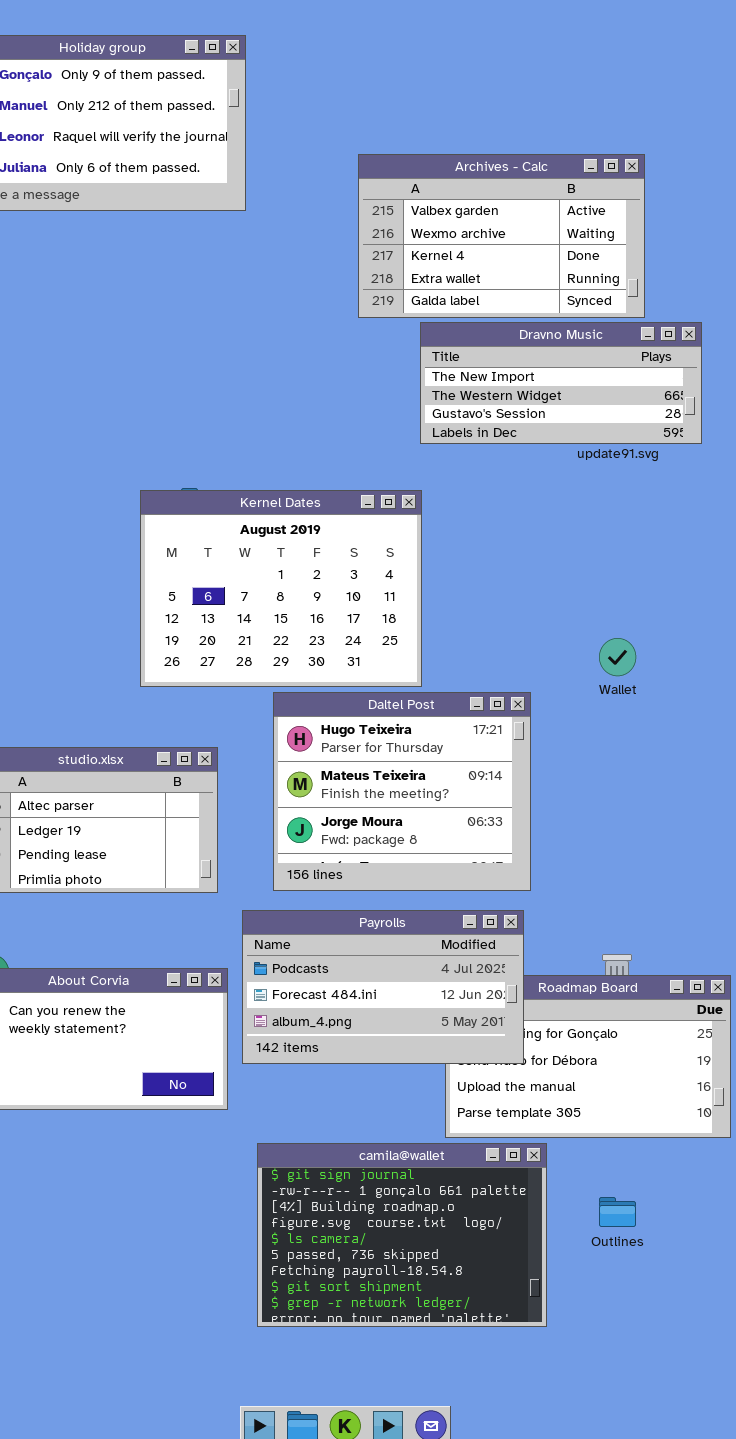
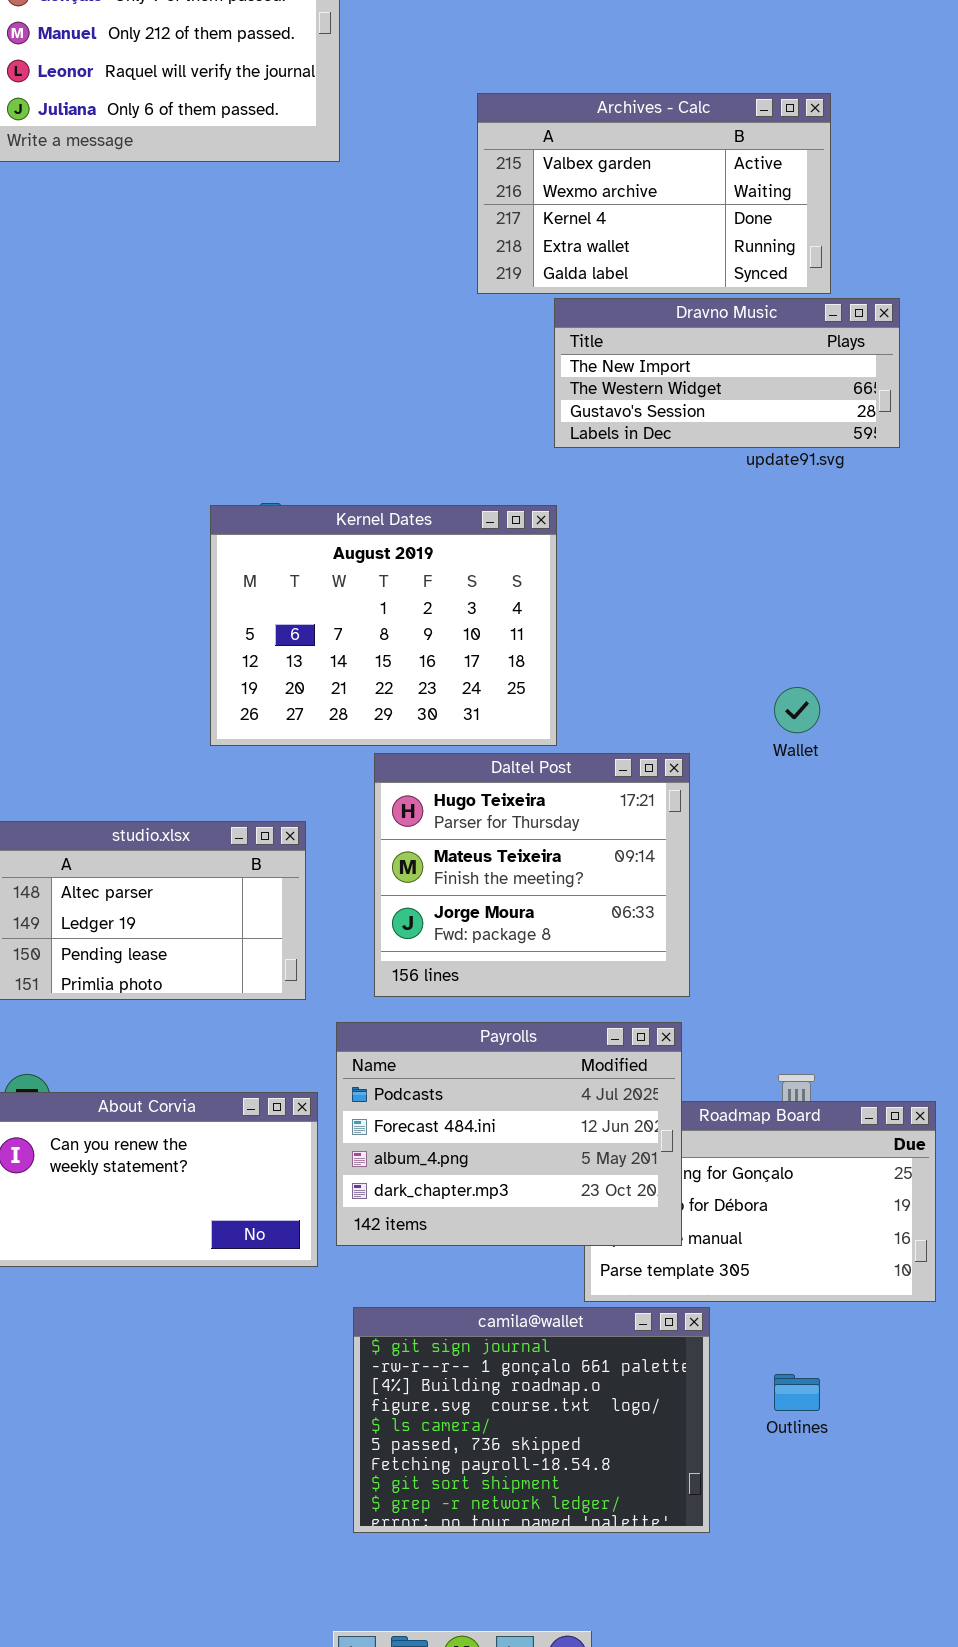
Payrolls: [242,910,524,1064] -> [336,1022,682,1246], resized

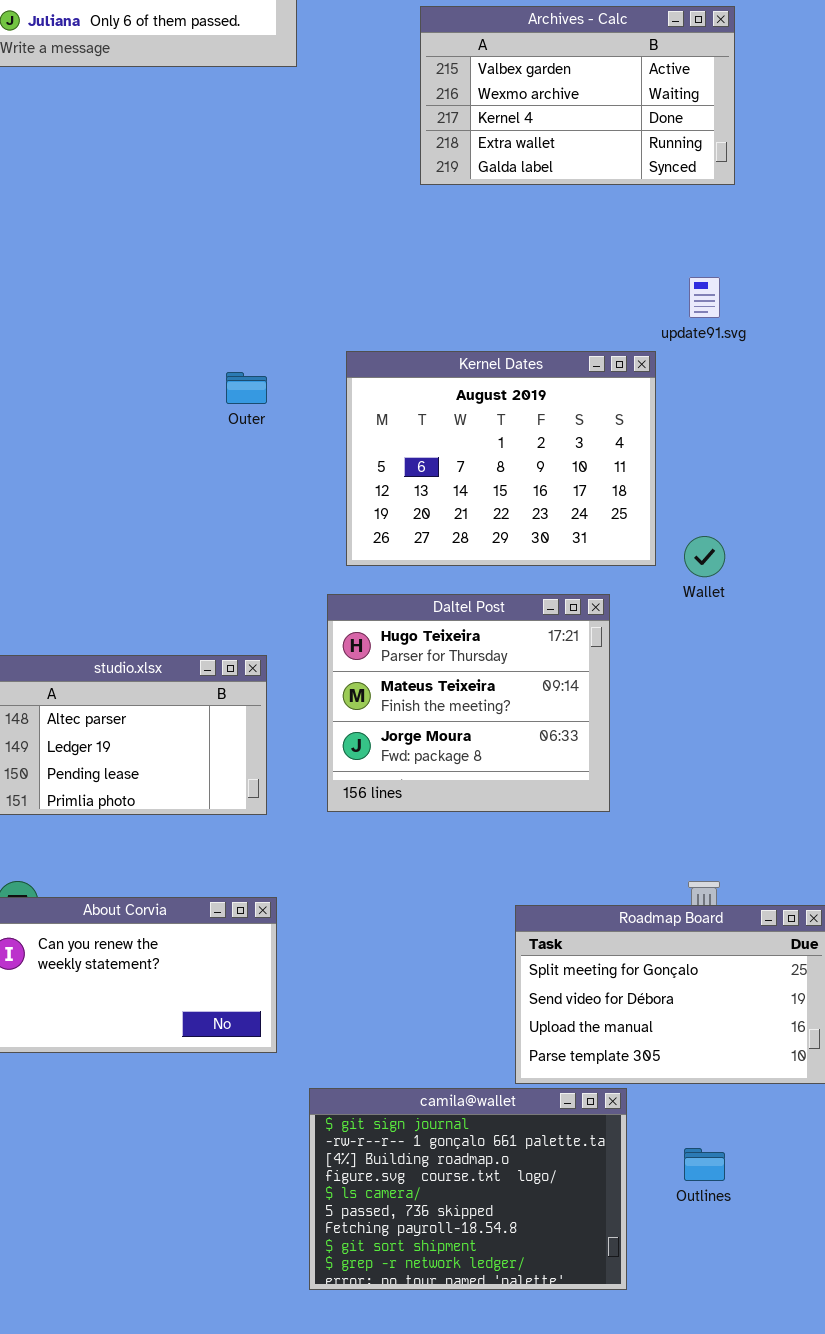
Dravno Music: [554,298,900,448] -> none, closed
Kernel Dates: [210,505,557,746] -> [346,351,656,566], moved
Payrolls: [336,1022,682,1246] -> none, closed

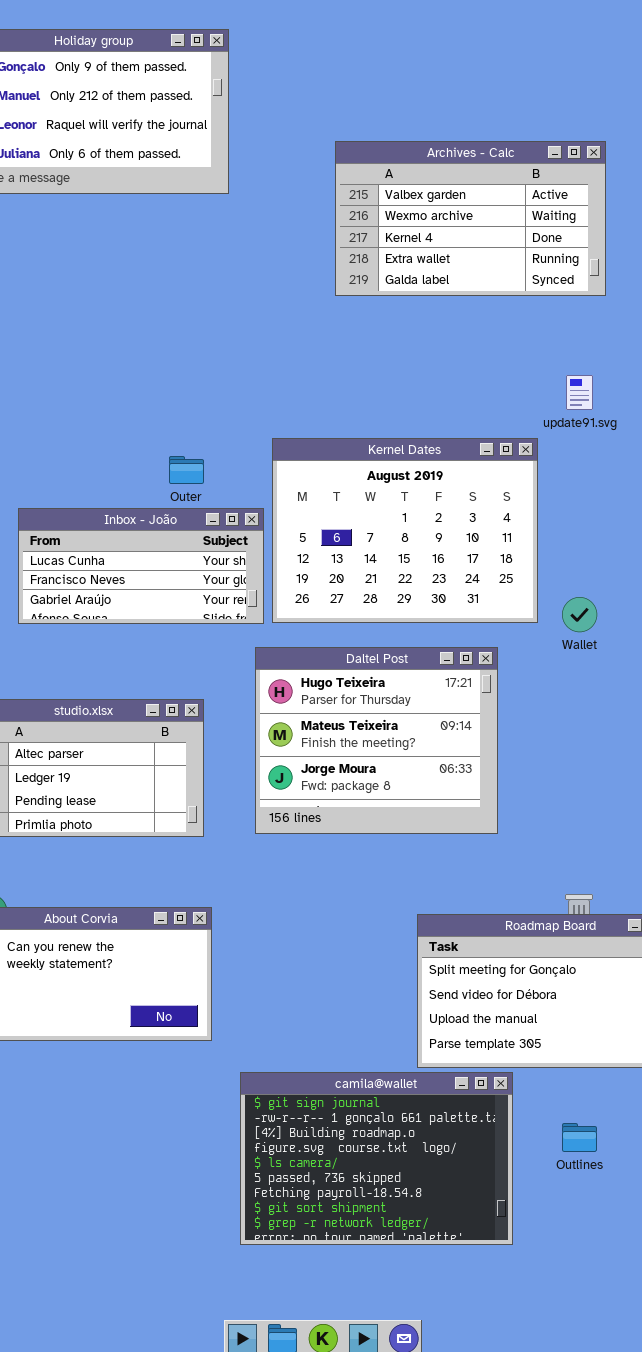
Inbox - João: none -> [18,508,264,624], opened

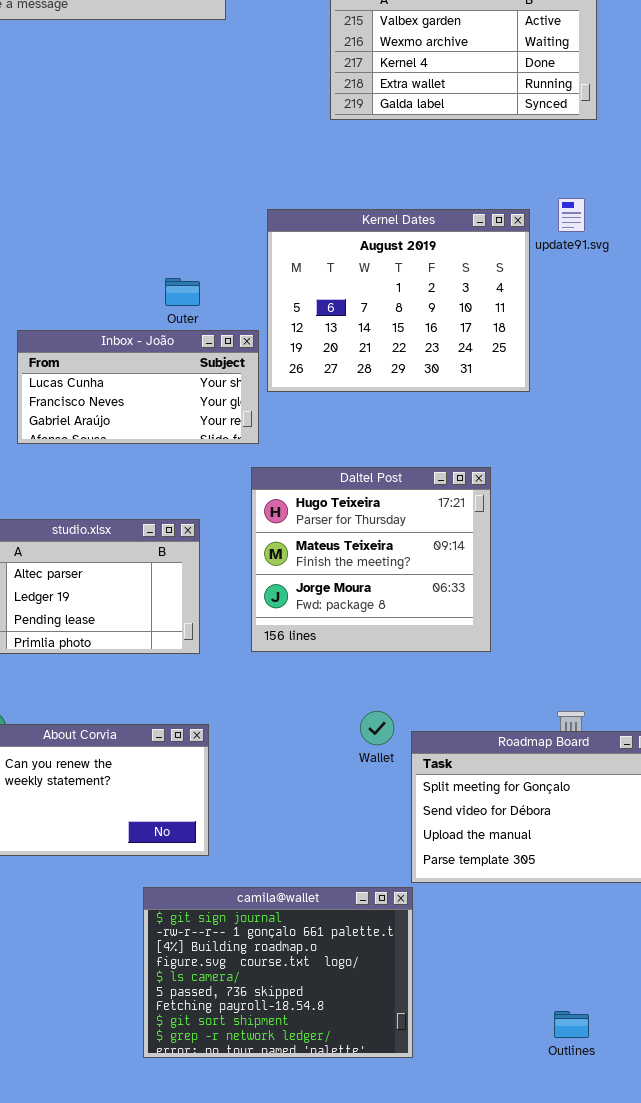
Kernel Dates: [272,438,538,623] -> [267,209,530,392], moved
Wallet: [562,597,597,632] -> [360,711,394,745], moved
camila@wallet: [240,1072,513,1245] -> [143,887,413,1058], moved
Outlines: [562,1123,597,1152] -> [554,1011,589,1038], moved

